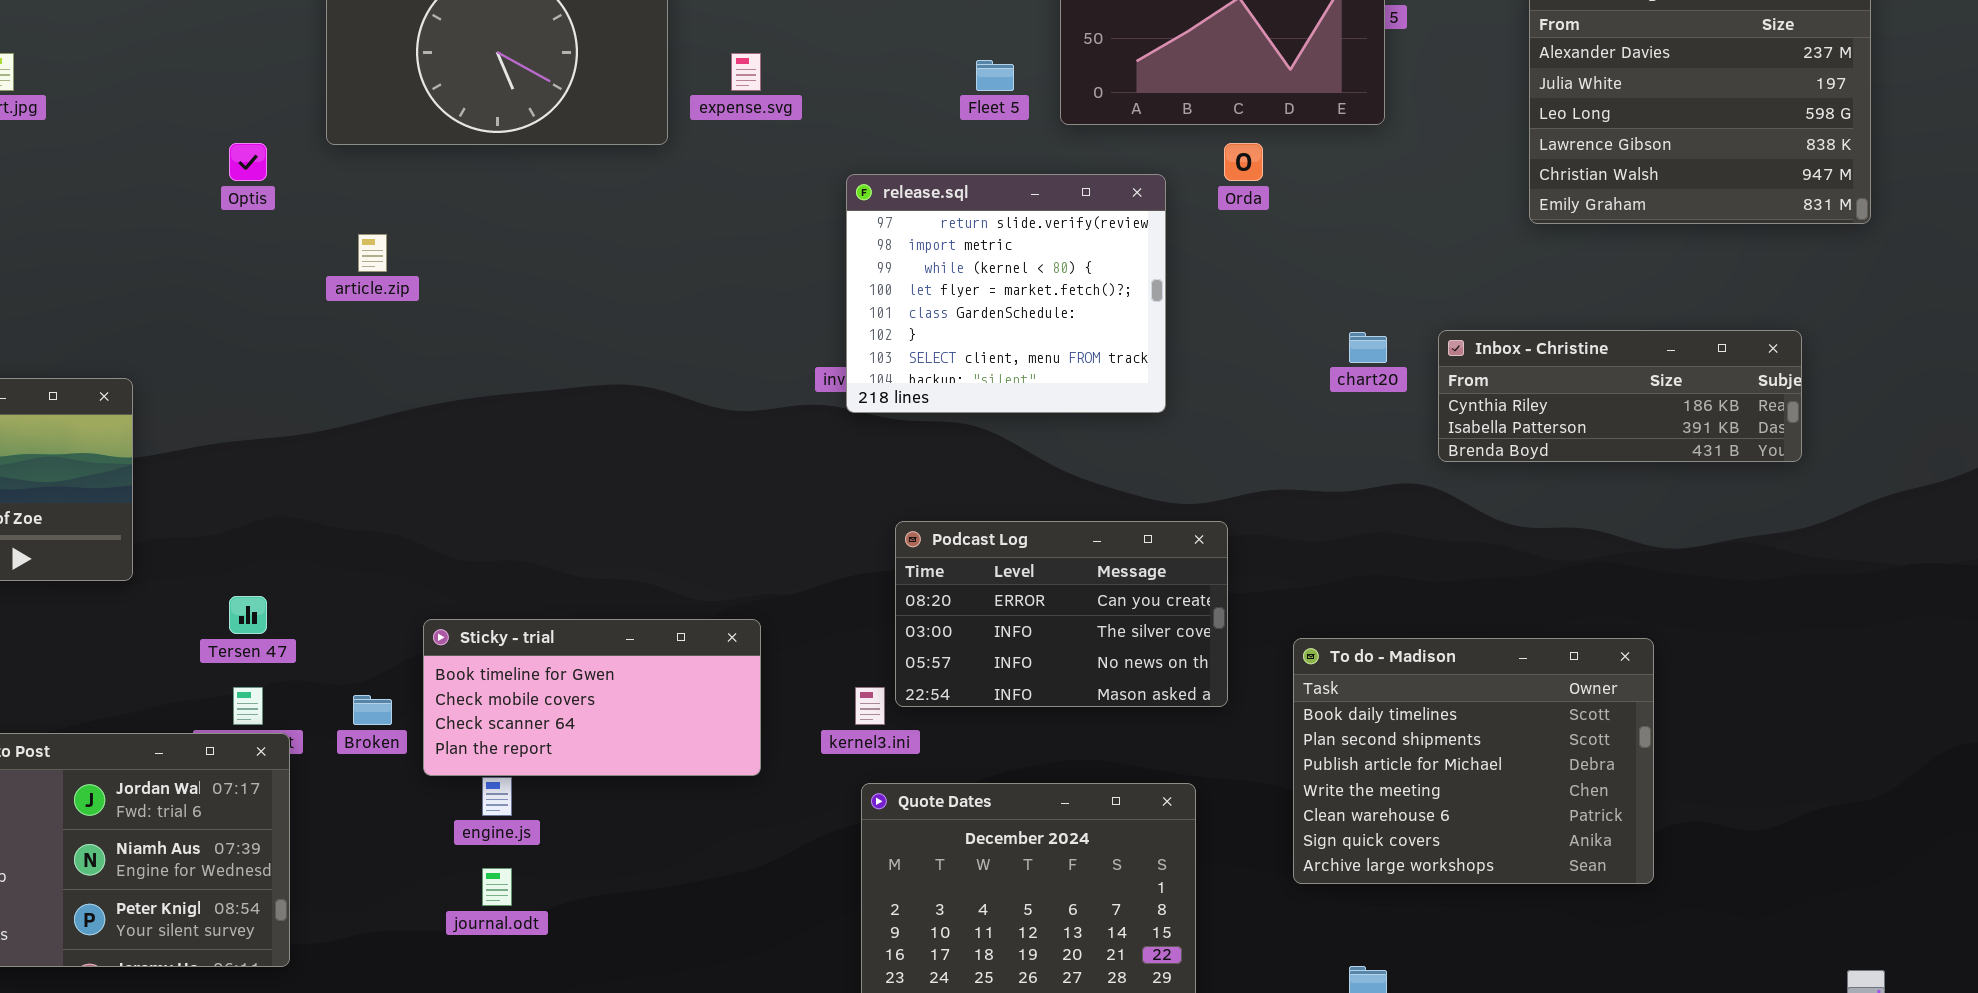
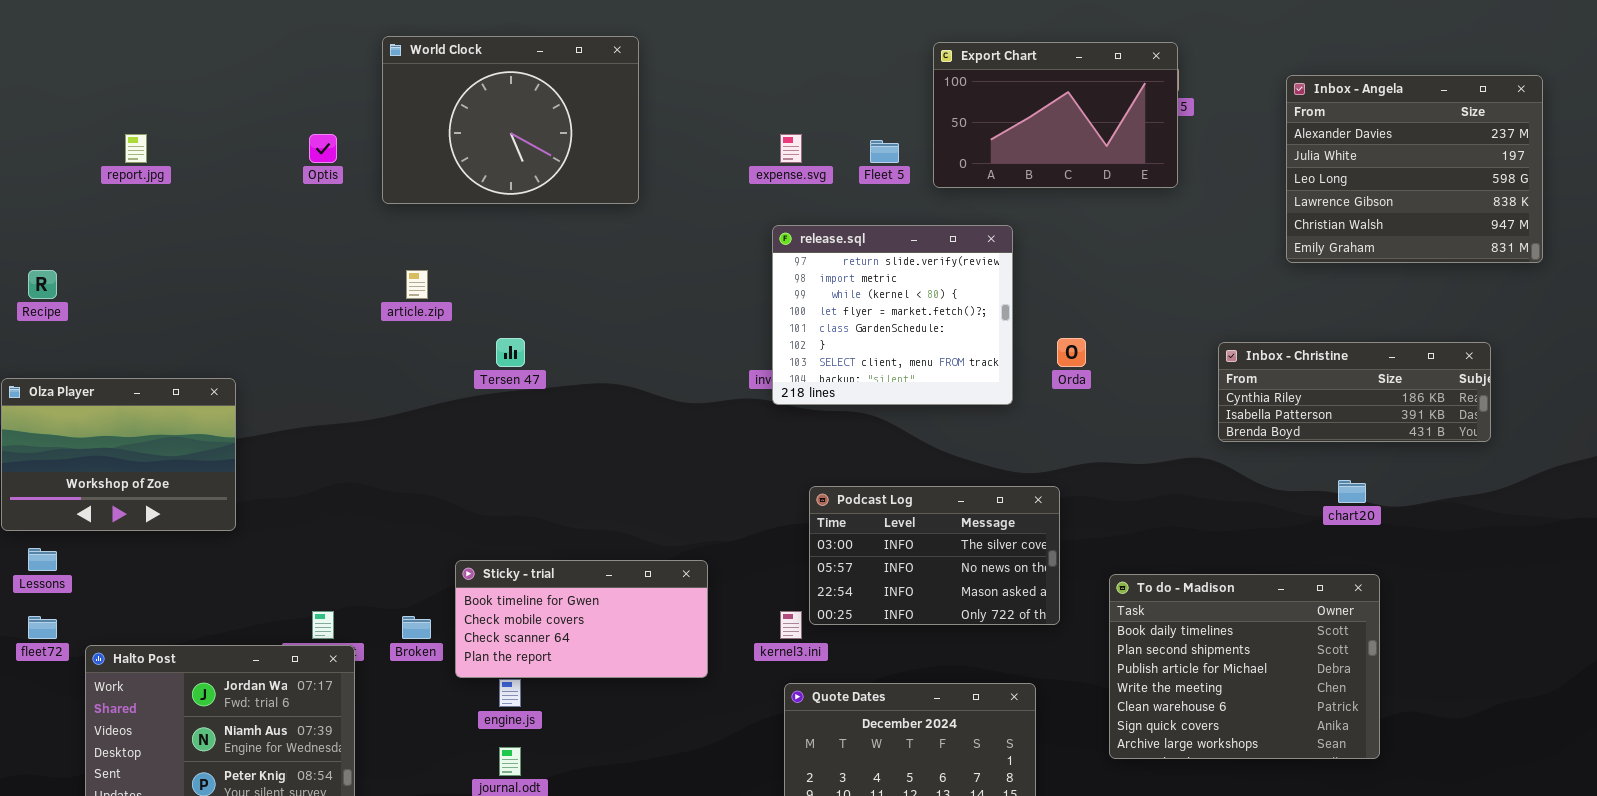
expense.svg: [731,53,761,91] -> [780,134,802,163], moved
Optis: [229,143,267,181] -> [309,134,337,163], moved
Orda: [1224,143,1263,181] -> [1057,338,1086,367], moved
chart20: [1349,332,1387,363] -> [1338,480,1366,503], moved
Podcast Log: [895,521,1228,707] -> [809,486,1060,625], scrolled down 1 row
Tersen 47: [229,596,267,634] -> [496,338,525,367], moved

